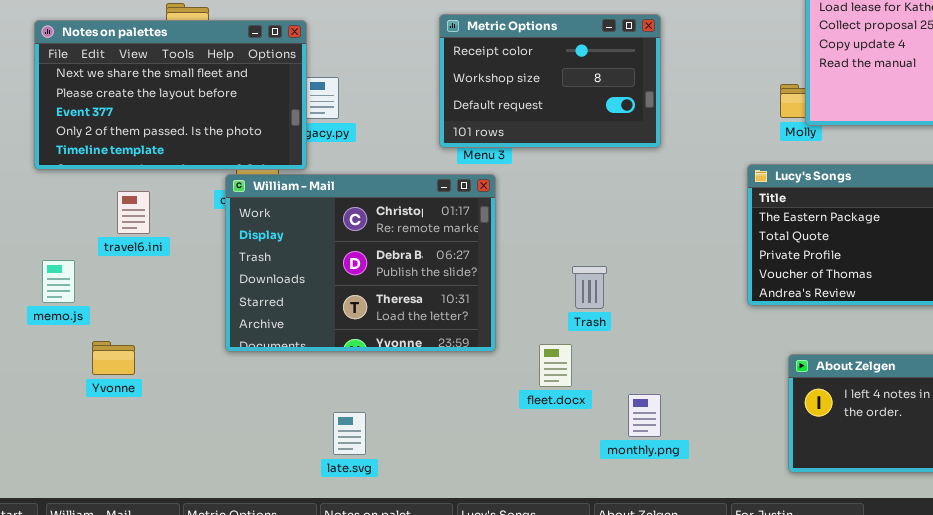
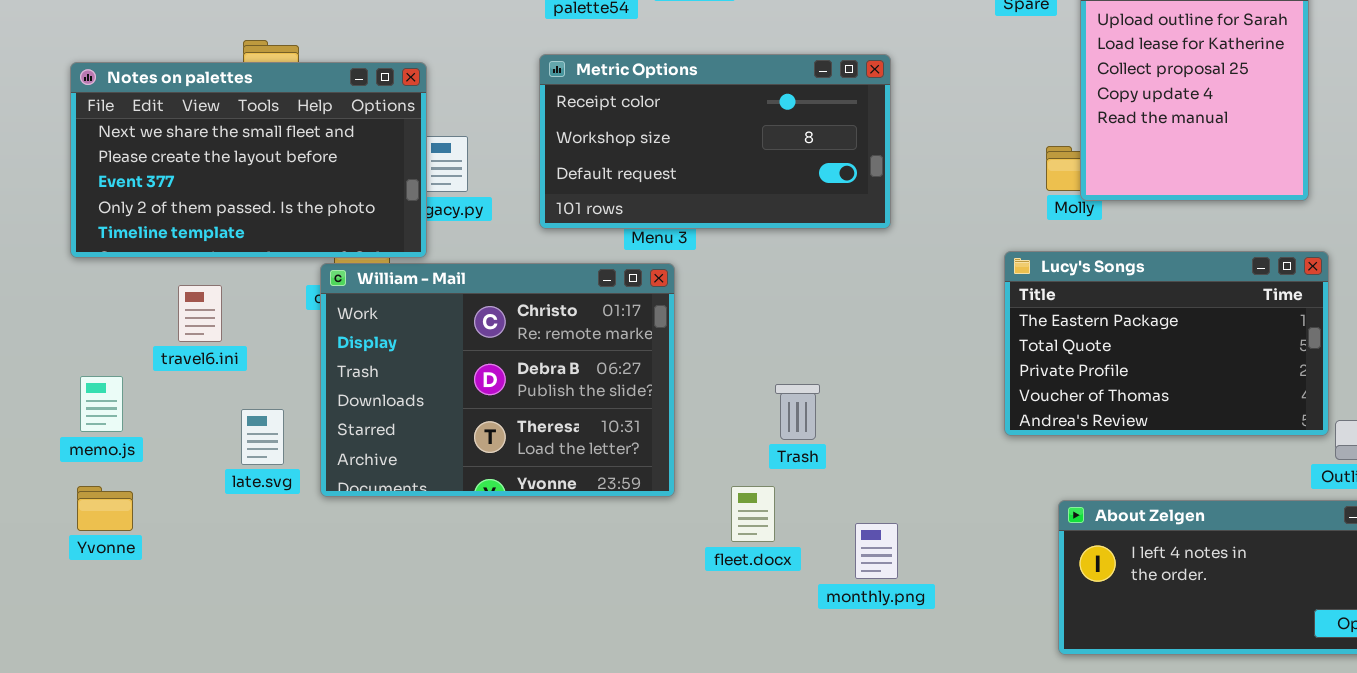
Metric Options: [439,14,661,148] -> [539,54,891,229], resized
Yvonne: [92,341,135,375] -> [77,486,133,531], moved
monthly.png: [628,394,661,437] -> [855,523,898,579], moved
late.svg: [333,412,366,455] -> [241,409,284,465], moved

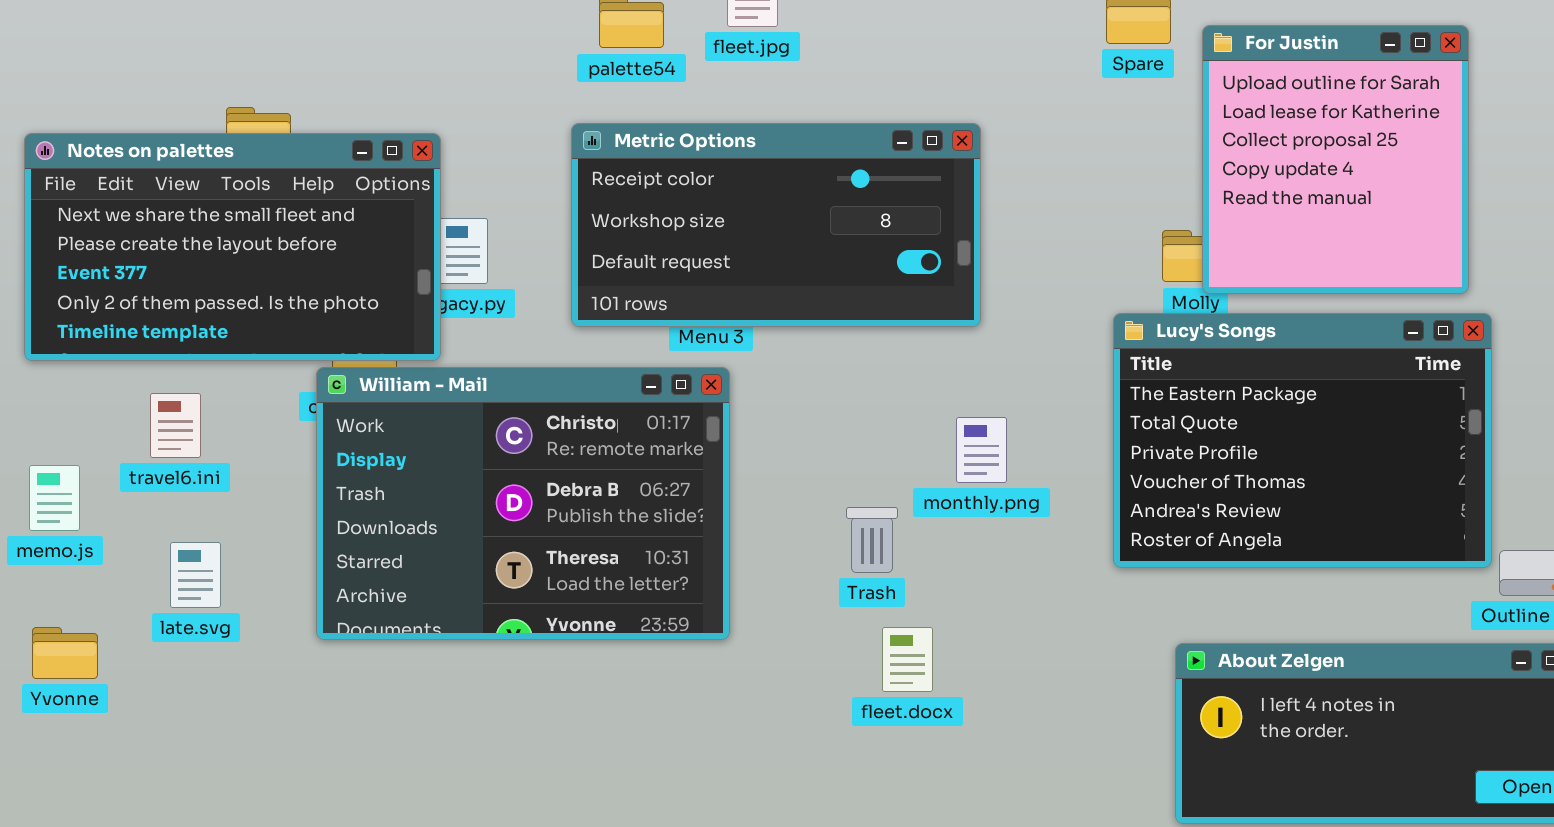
Lucy's Songs: [1004,251,1329,436] -> [1113,313,1492,568], resized
memo.js: [80,376,123,432] -> [29,465,80,531], moved
late.svg: [241,409,284,465] -> [170,542,221,608], moved
fleet.docx: [731,486,775,542] -> [882,627,933,692], moved
monthly.png: [855,523,898,579] -> [956,417,1007,483], moved

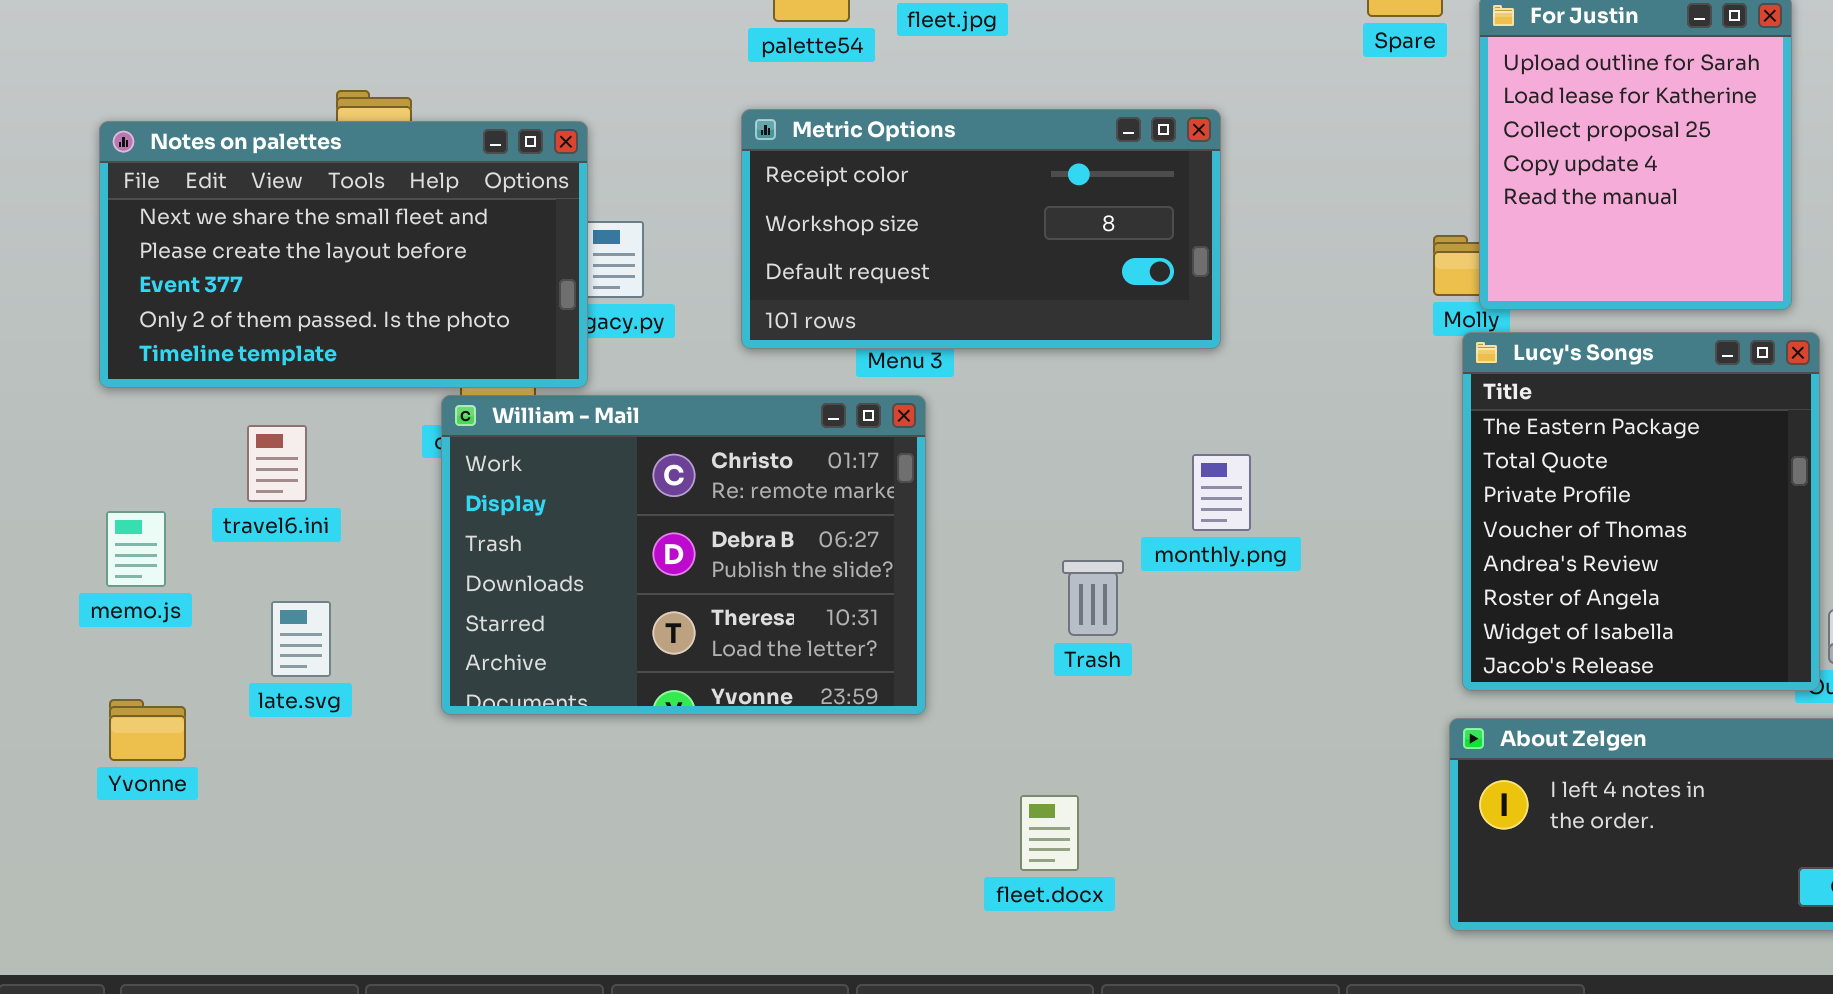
Lucy's Songs: [1113,313,1492,568] -> [1462,332,1820,691], resized
fleet.docx: [882,627,933,692] -> [1020,795,1079,871], moved

